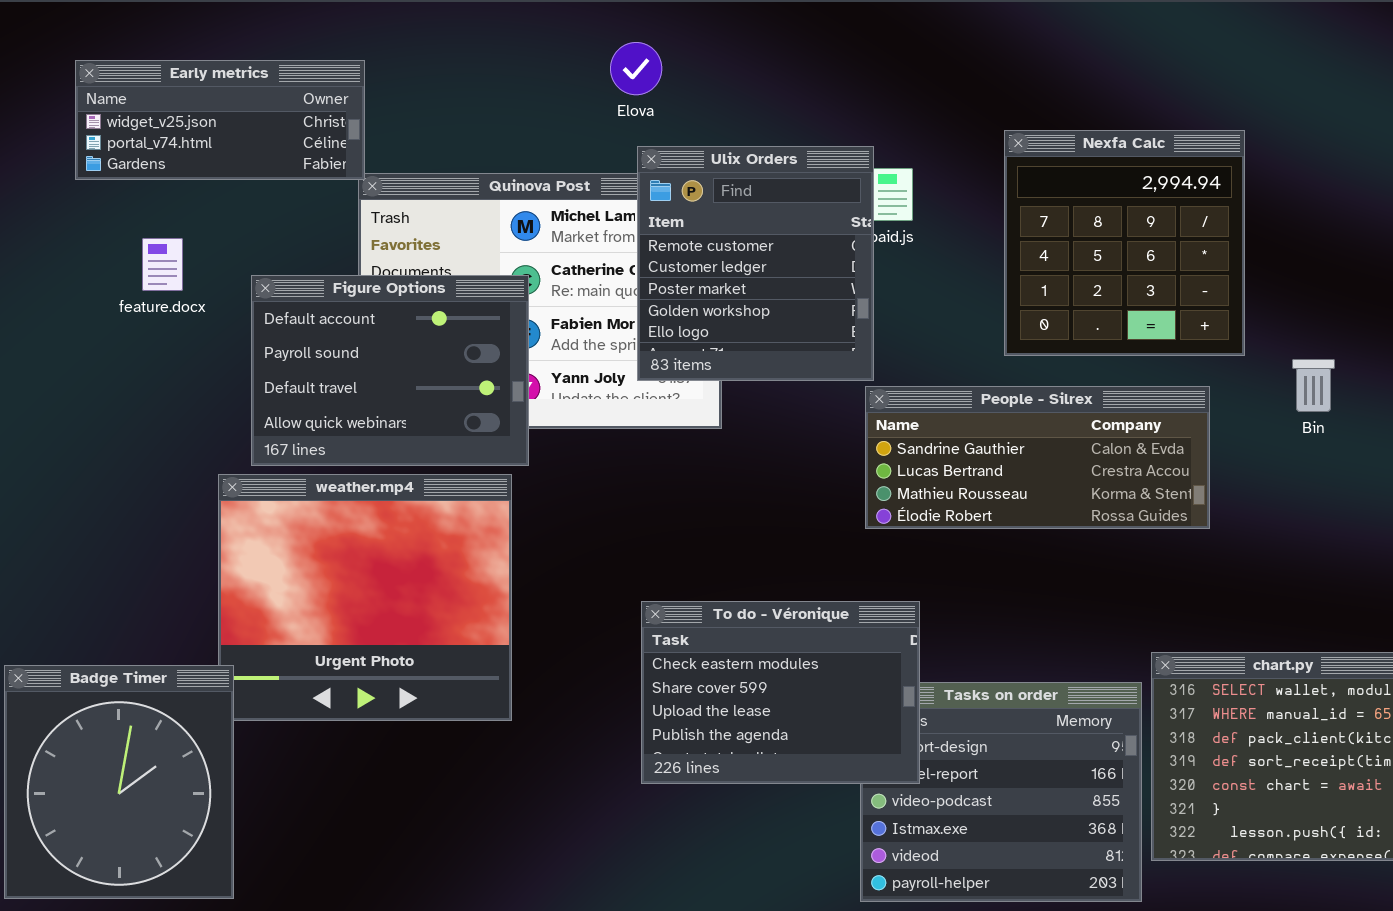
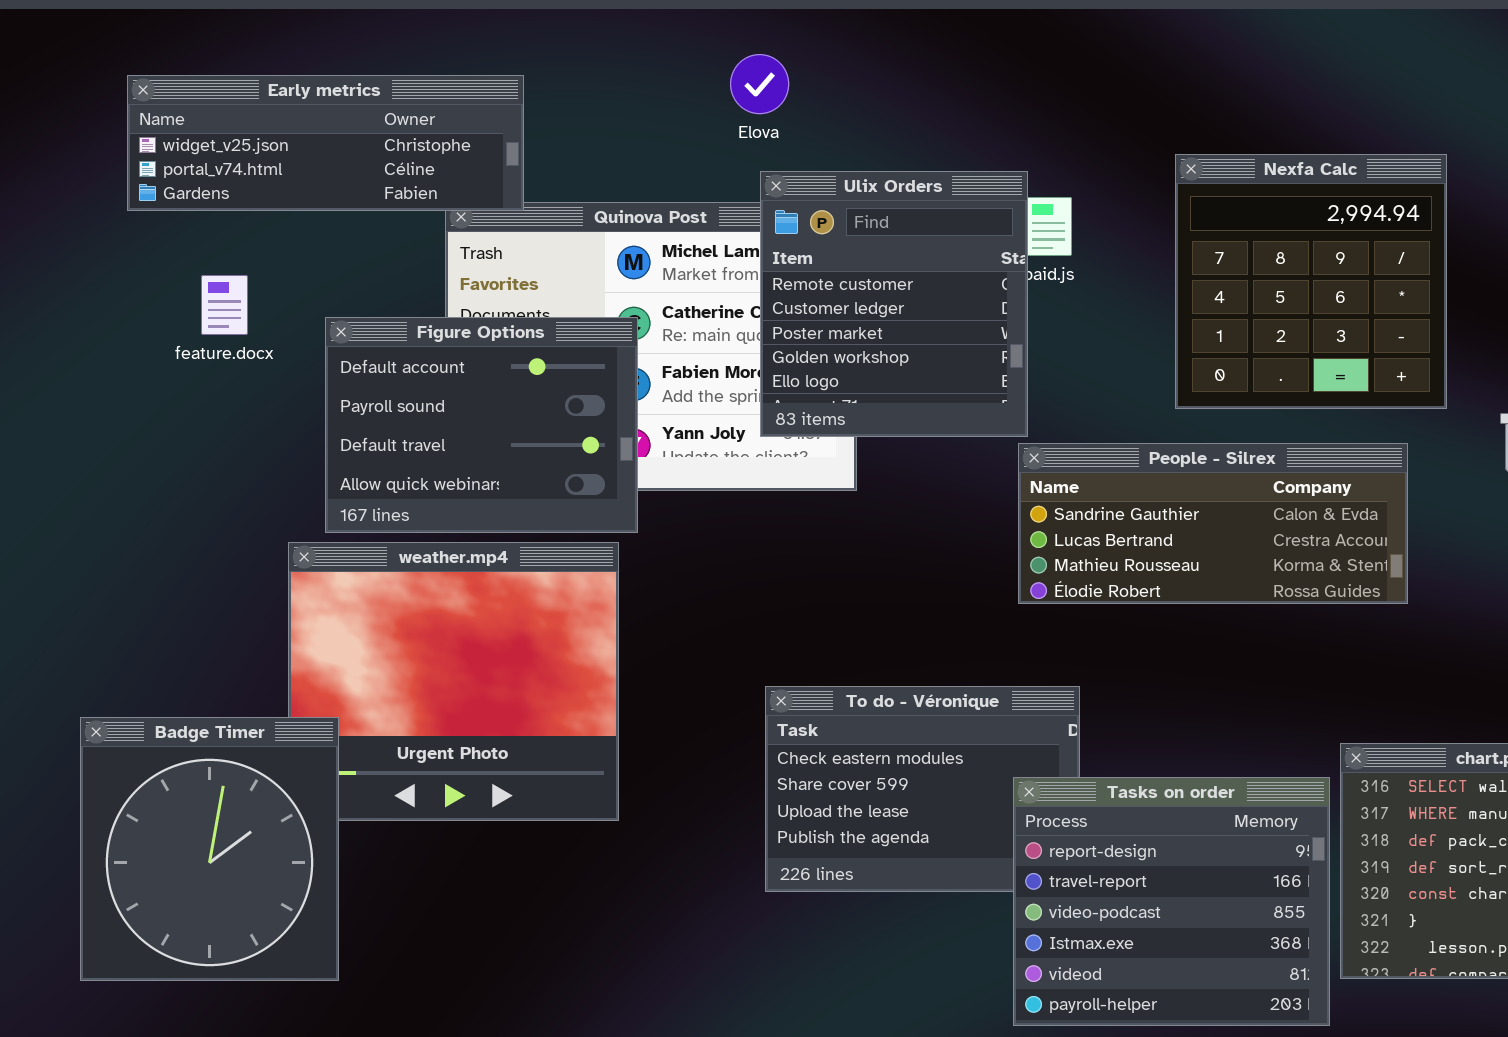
Early metrics: [75,60,365,180] -> [127,75,524,211], resized
Badge Timer: [4,665,234,899] -> [80,717,339,981], moved
Tasks on order: [860,682,1142,902] -> [1013,777,1330,1026], raised

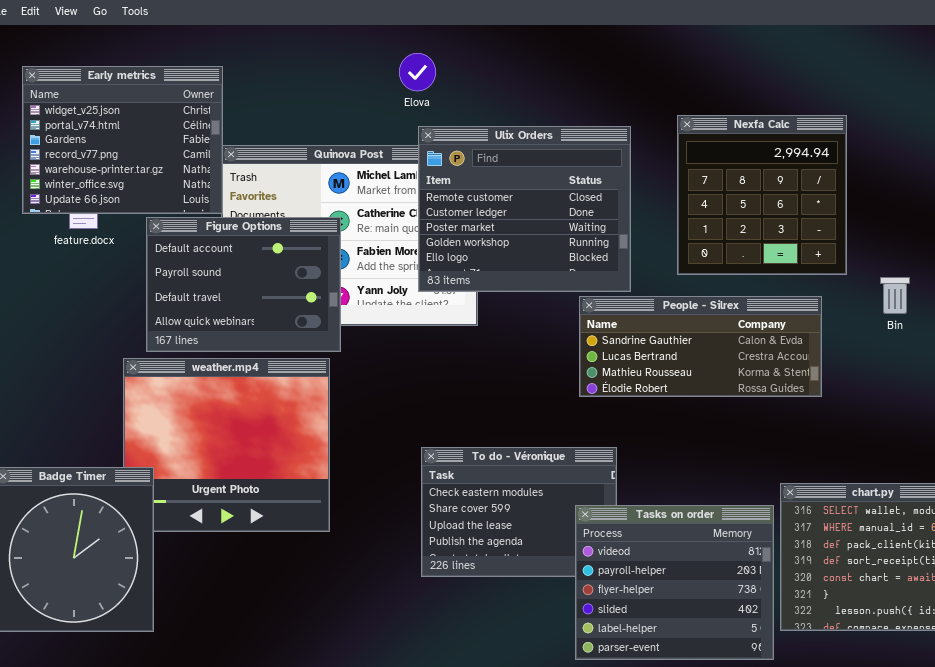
Early metrics: [127,75,524,211] -> [22,66,223,214], resized
Ulix Orders: [760,171,1028,437] -> [418,126,631,292], resized
Tasks on order: [1013,777,1330,1026] -> [575,505,774,660], scrolled down 4 rows

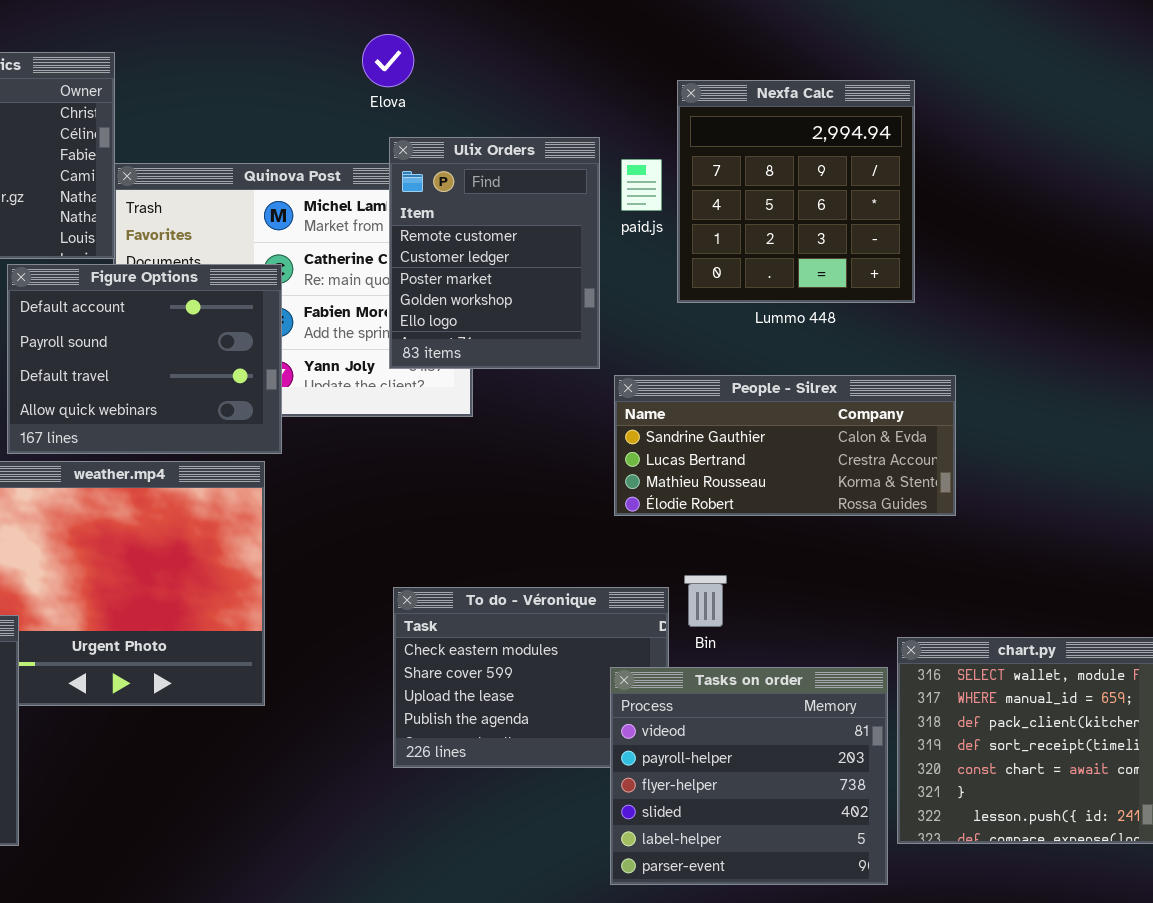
Nexfa Calc: [677,115,847,275] -> [677,80,915,303], moved
Ulix Orders: [418,126,631,292] -> [389,137,600,369], resized
Bin: [880,277,910,314] -> [684,575,727,627], moved

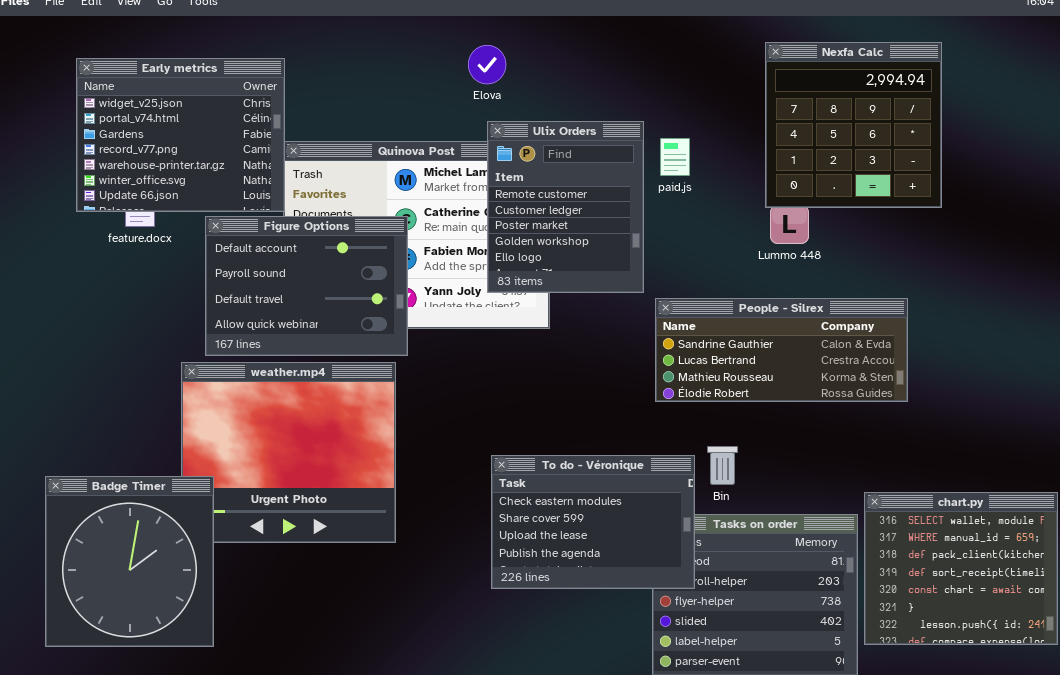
Nexfa Calc: [677,80,915,303] -> [765,42,942,208], moved
To do - Véronique: [393,587,669,768] -> [491,455,695,589], raised

